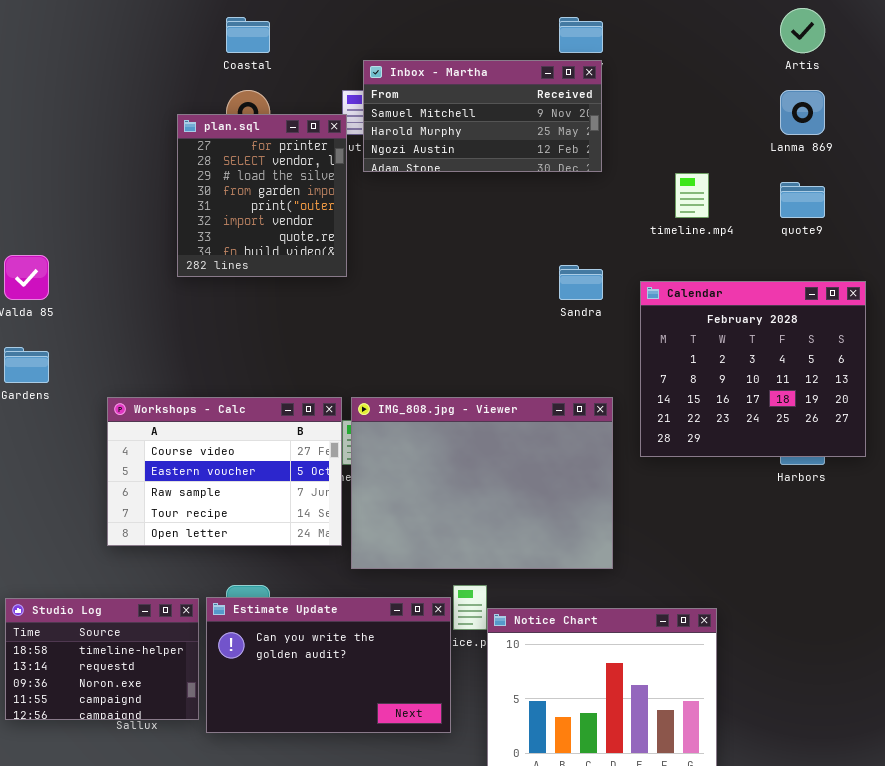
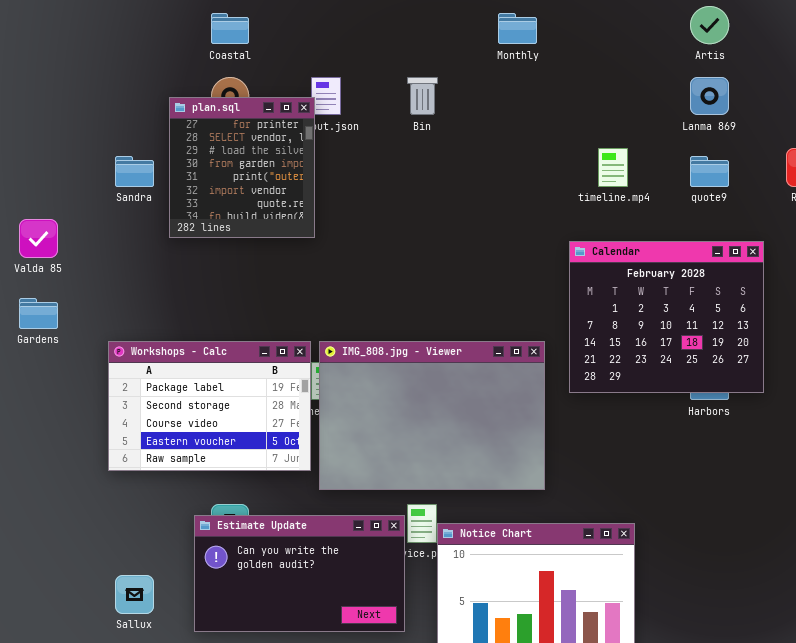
Inbox - Martha: [363,60,602,172] -> none, closed
Sandra: [559,265,603,300] -> [115,156,154,187], moved
Workshops - Calc: [107,397,342,546] -> [108,341,311,471], scrolled up 2 rows
Studio Log: [5,598,199,720] -> none, closed

